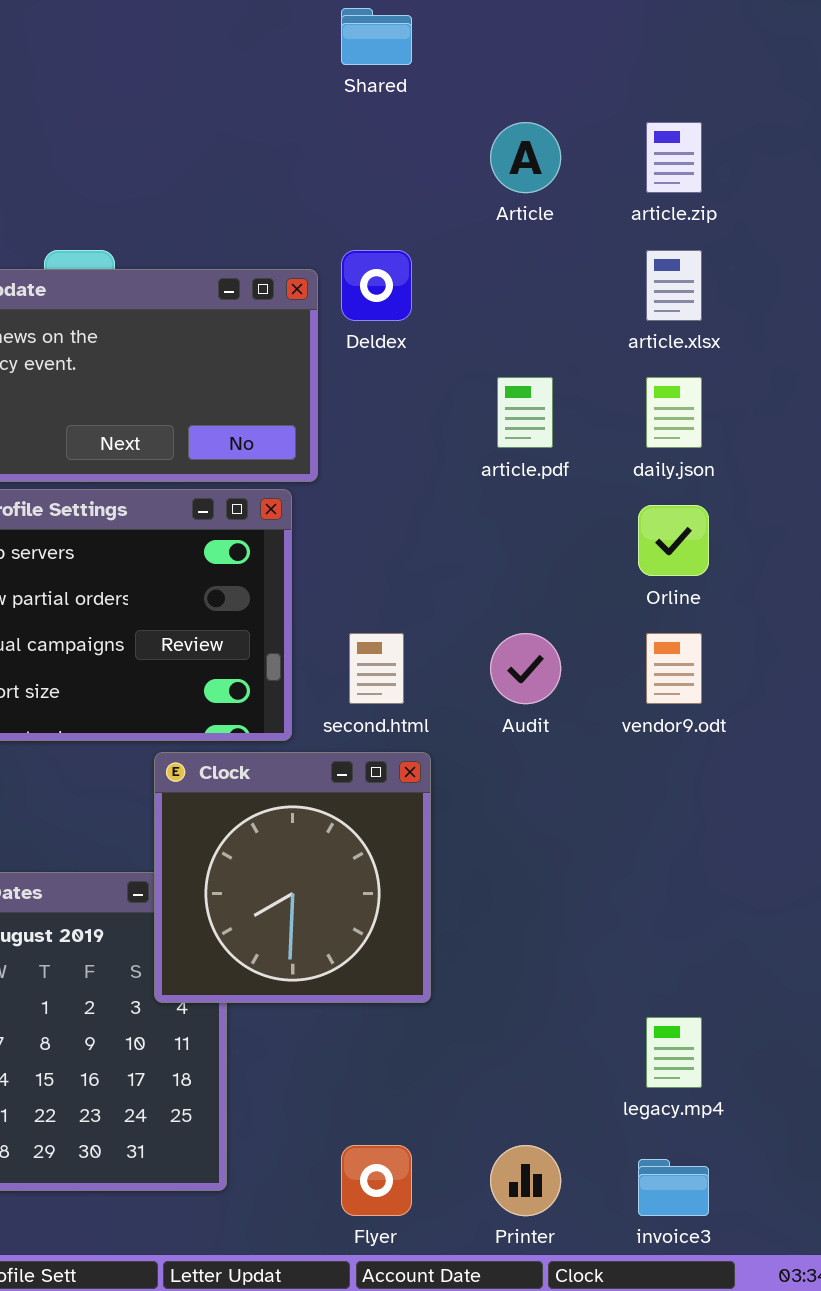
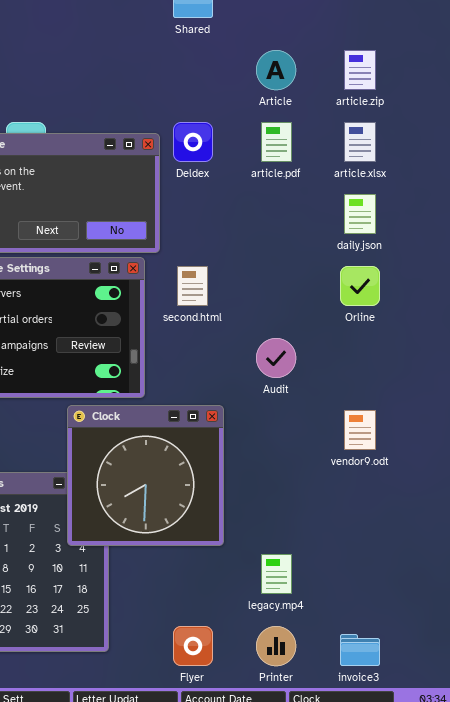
article.pdf: [497,377,553,448] -> [261,122,292,162], moved
second.html: [349,633,404,704] -> [177,266,208,306], moved
vendor9.odt: [646,633,702,704] -> [344,410,376,450], moved
legacy.mp4: [646,1017,702,1088] -> [261,554,292,594], moved

